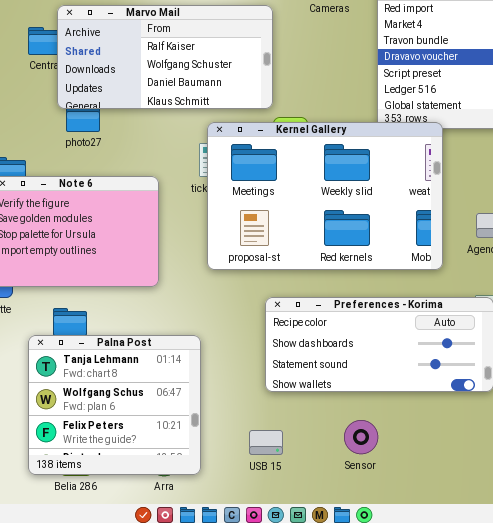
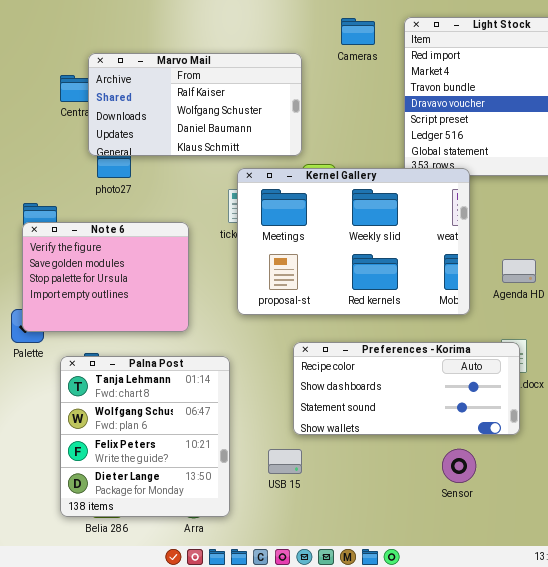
Palna Post: [28,335,201,475] -> [60,356,230,517], resized
Sensor: [344,420,378,454] -> [442,449,476,483], moved
USB 15: [249,430,283,455] -> [268,449,302,474], moved

